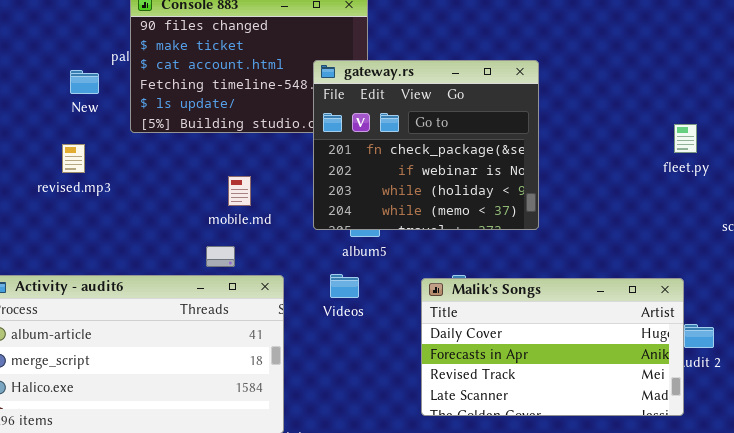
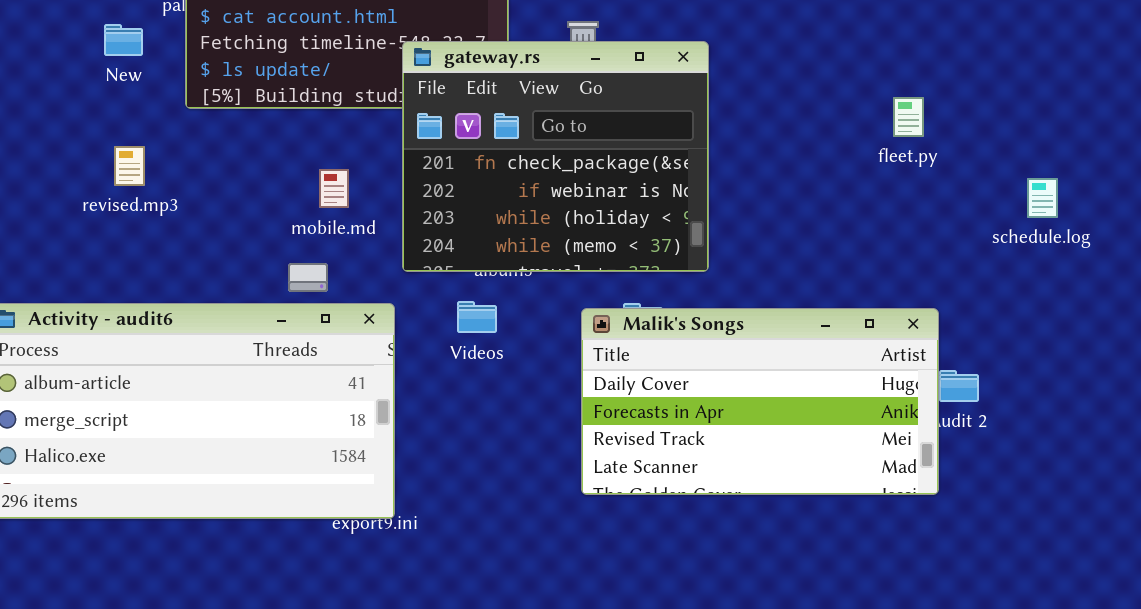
gateway.rs: [313,60,539,230] -> [402,41,709,272], moved
fleet.py: [674,124,697,153] -> [893,97,924,137], moved
revised.mp3: [62,144,85,173] -> [114,146,145,186], moved

